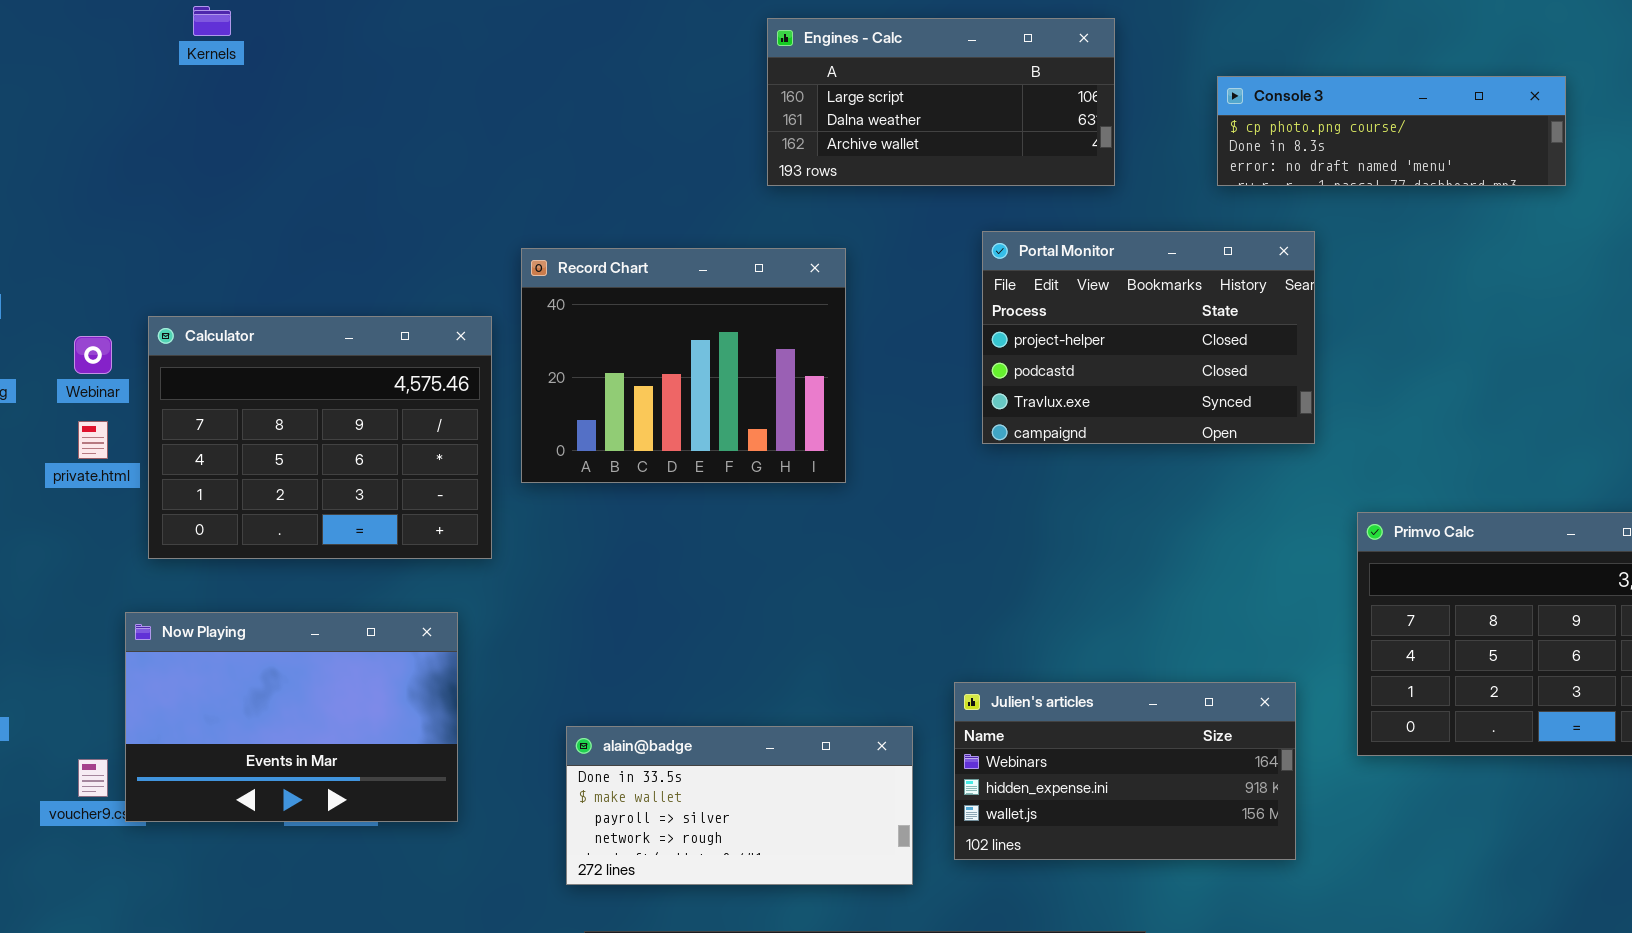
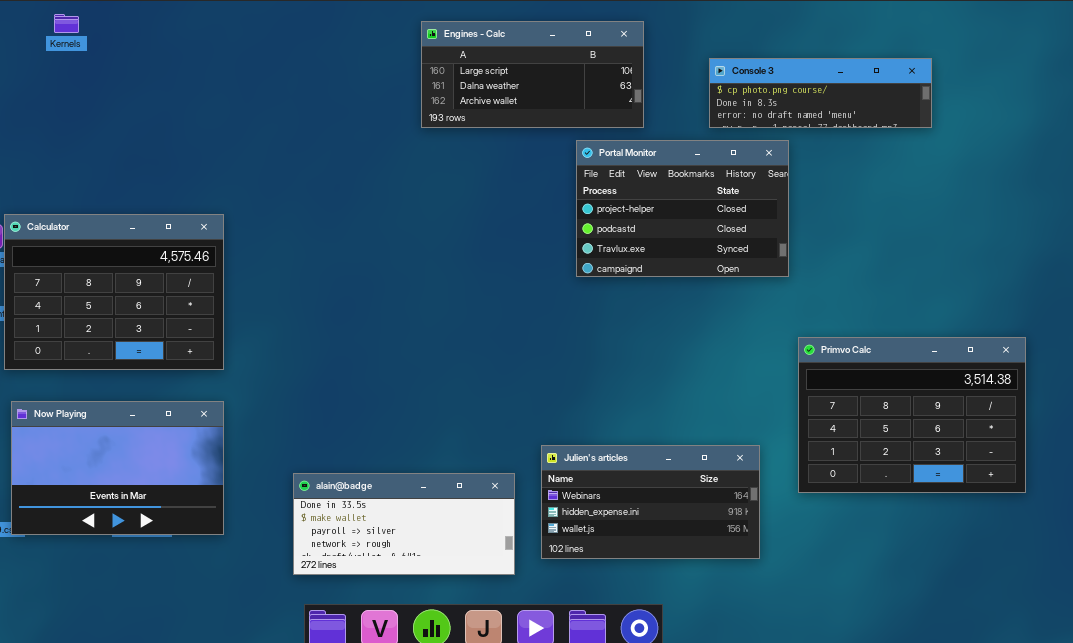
Portal Monitor: [982,231,1315,444] -> [576,140,789,277], moved
Record Chart: [521,248,846,483] -> none, closed
Calculator: [148,316,492,559] -> [4,214,224,370], moved

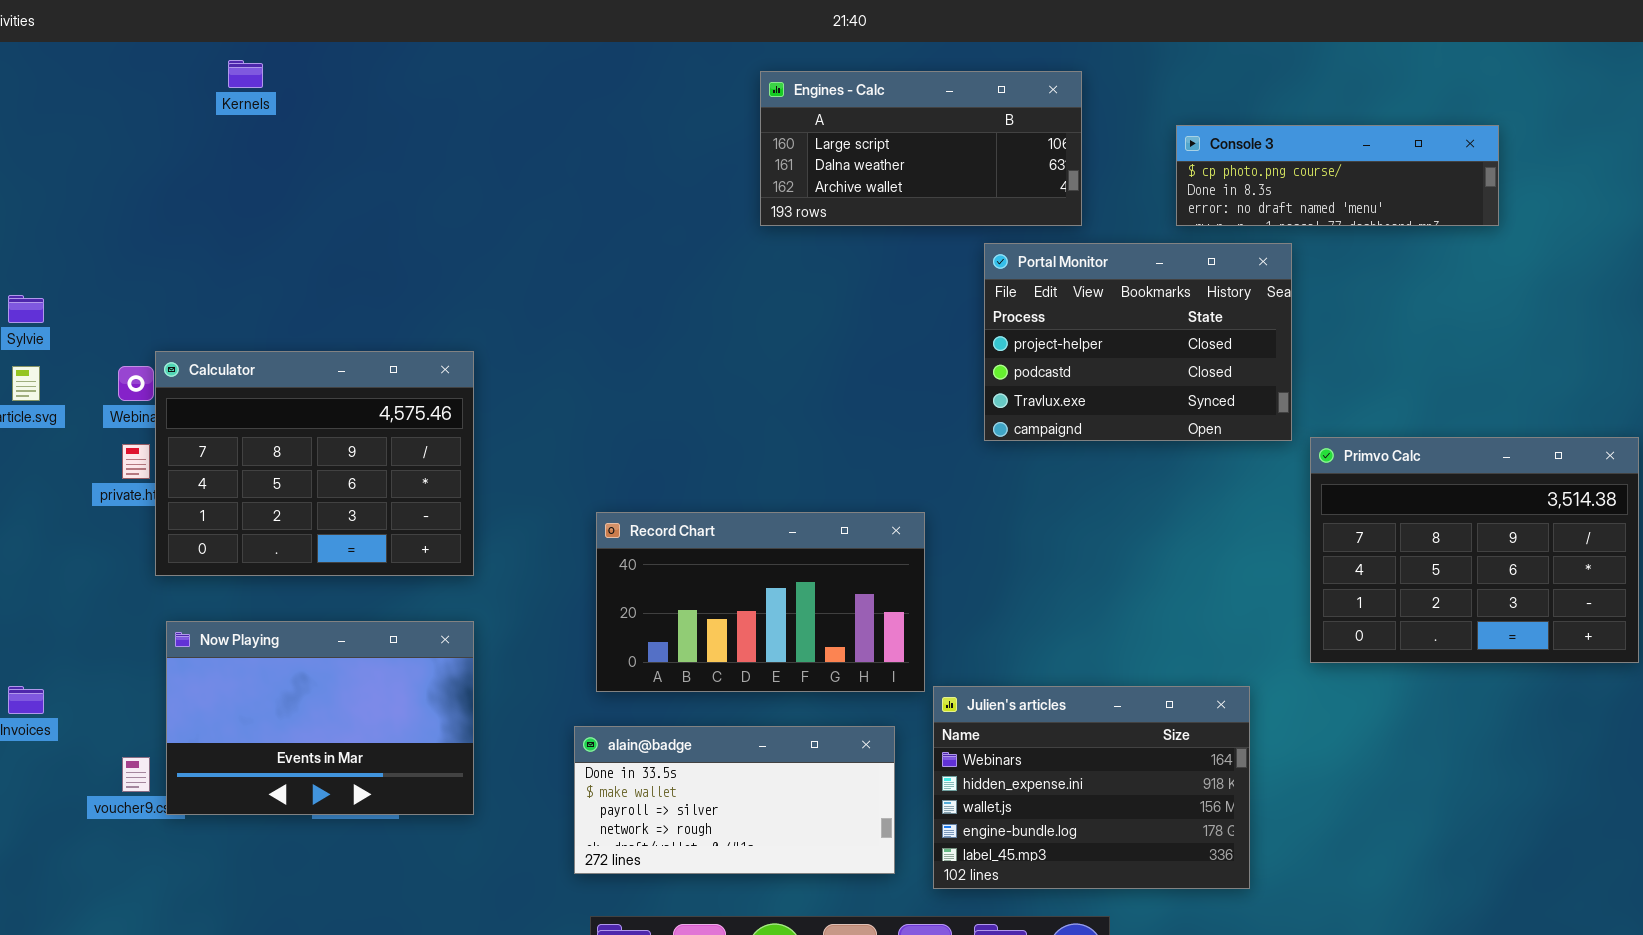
Record Chart: none -> [596,512,925,692], opened
Primvo Calc: [798,337,1026,493] -> [1310,437,1639,663], moved
Julien's articles: [541,445,760,559] -> [933,686,1250,889], resized

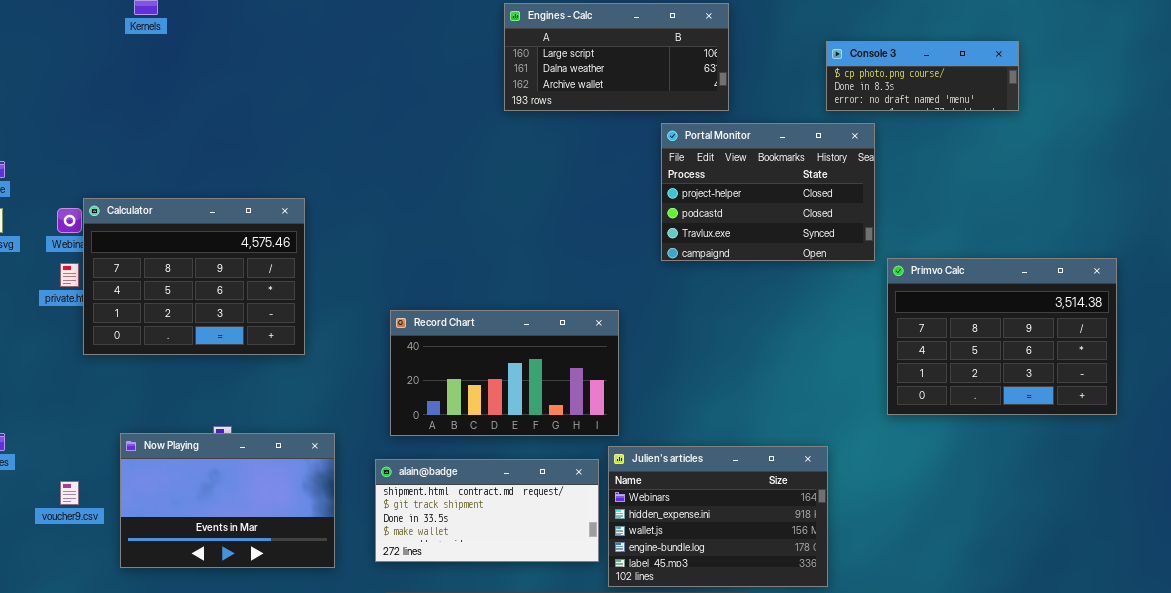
Console 3: [1176,125,1499,226] -> [826,41,1019,111], resized
Now Playing: [166,621,474,815] -> [120,433,335,568], moved
Julien's articles: [933,686,1250,889] -> [608,446,828,587], moved
alain@badge: [574,726,895,874] -> [375,459,599,562], scrolled up 2 rows

